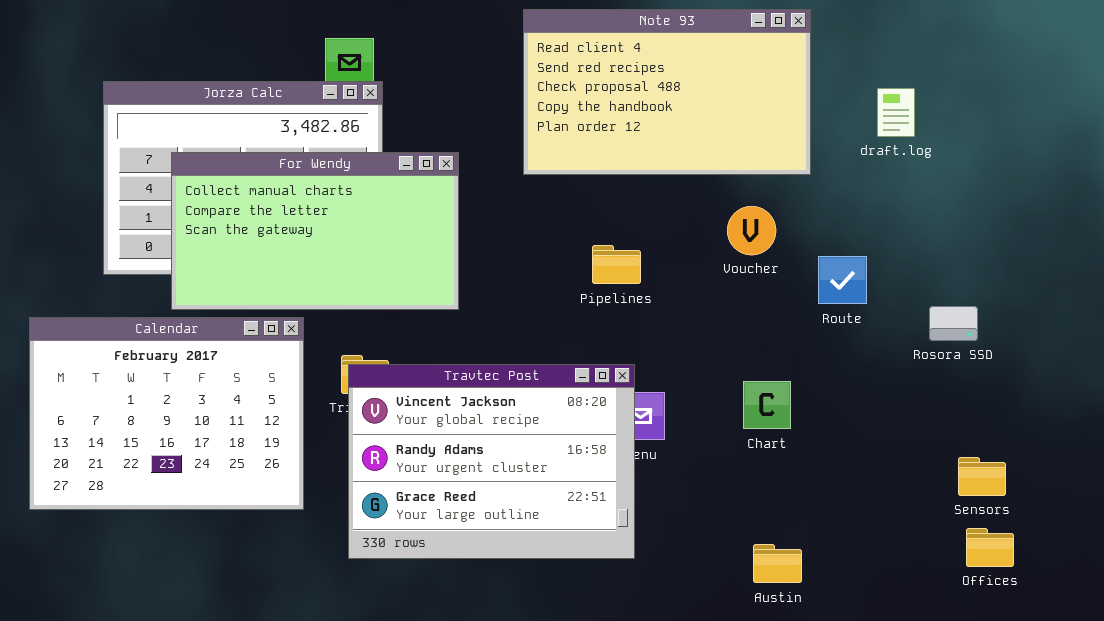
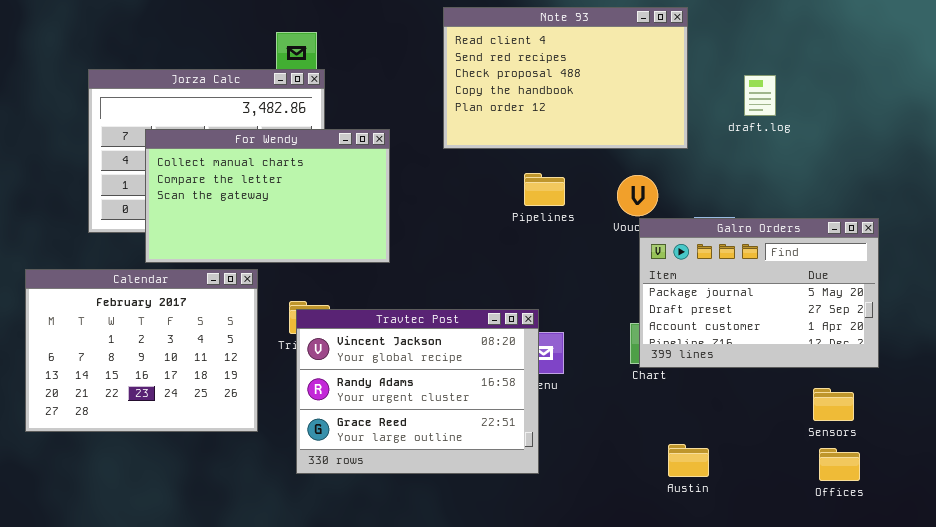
Pipelines: [592,245,641,284] -> [524,173,565,206], moved
Galro Orders: none -> [639,218,879,368], opened
Austin: [753,544,802,583] -> [668,444,709,477], moved

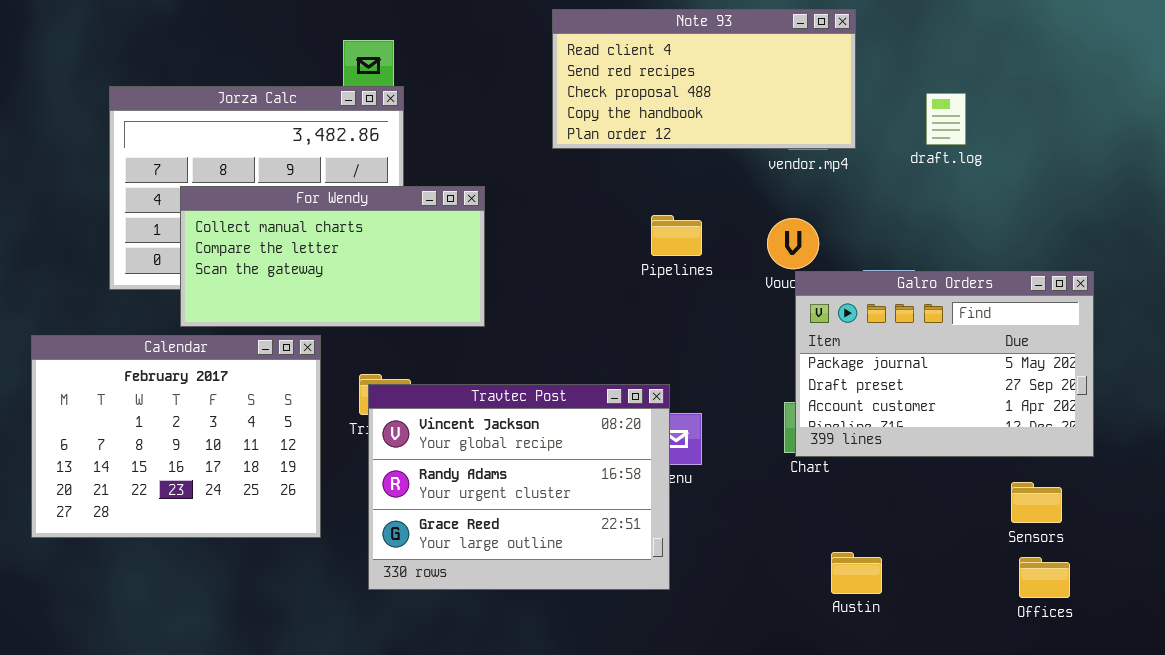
Note 93: [443,7,688,149] -> [552,9,856,149], resized
For Wendy: [145,129,390,263] -> [180,186,485,327], resized

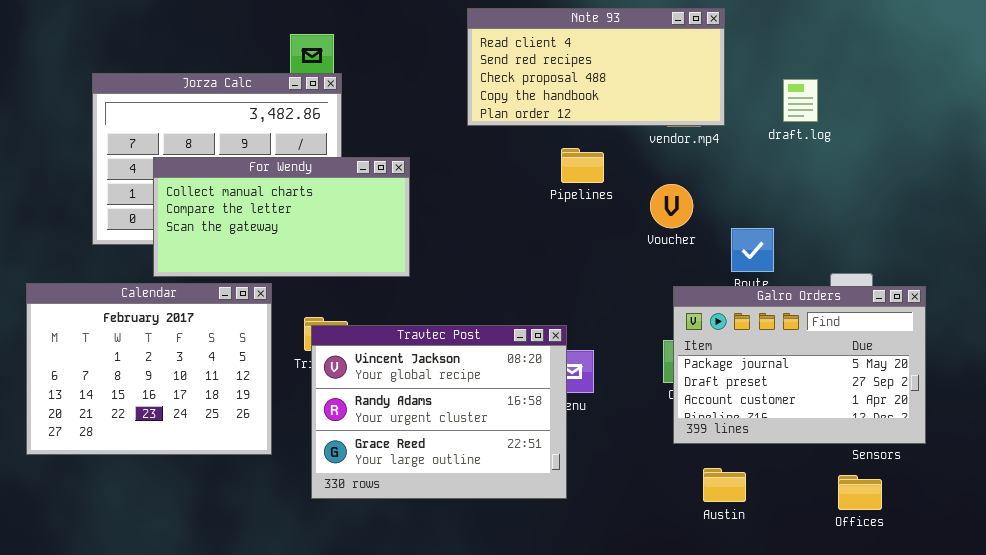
Pipelines: [651,215,702,256] -> [561,148,604,183], moved
Galro Orders: [795,271,1094,457] -> [673,286,926,444], moved
Offices: [1019,557,1070,598] -> [838,475,882,510], moved

